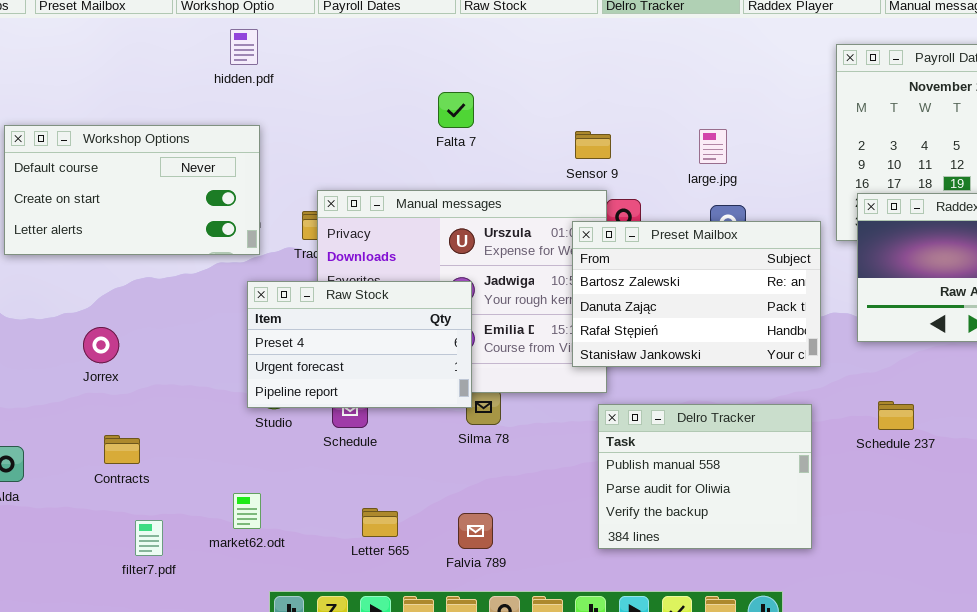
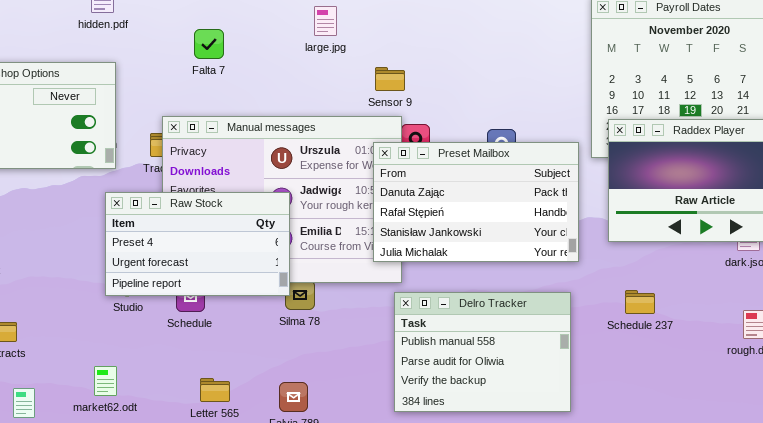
Falta 7: [438,92,474,128] -> [194,29,224,59], moved
large.jpg: [699,129,727,164] -> [314,6,337,36], moved
Preset Mailbox: [572,221,821,367] -> [373,142,579,262], scrolled down 1 row

